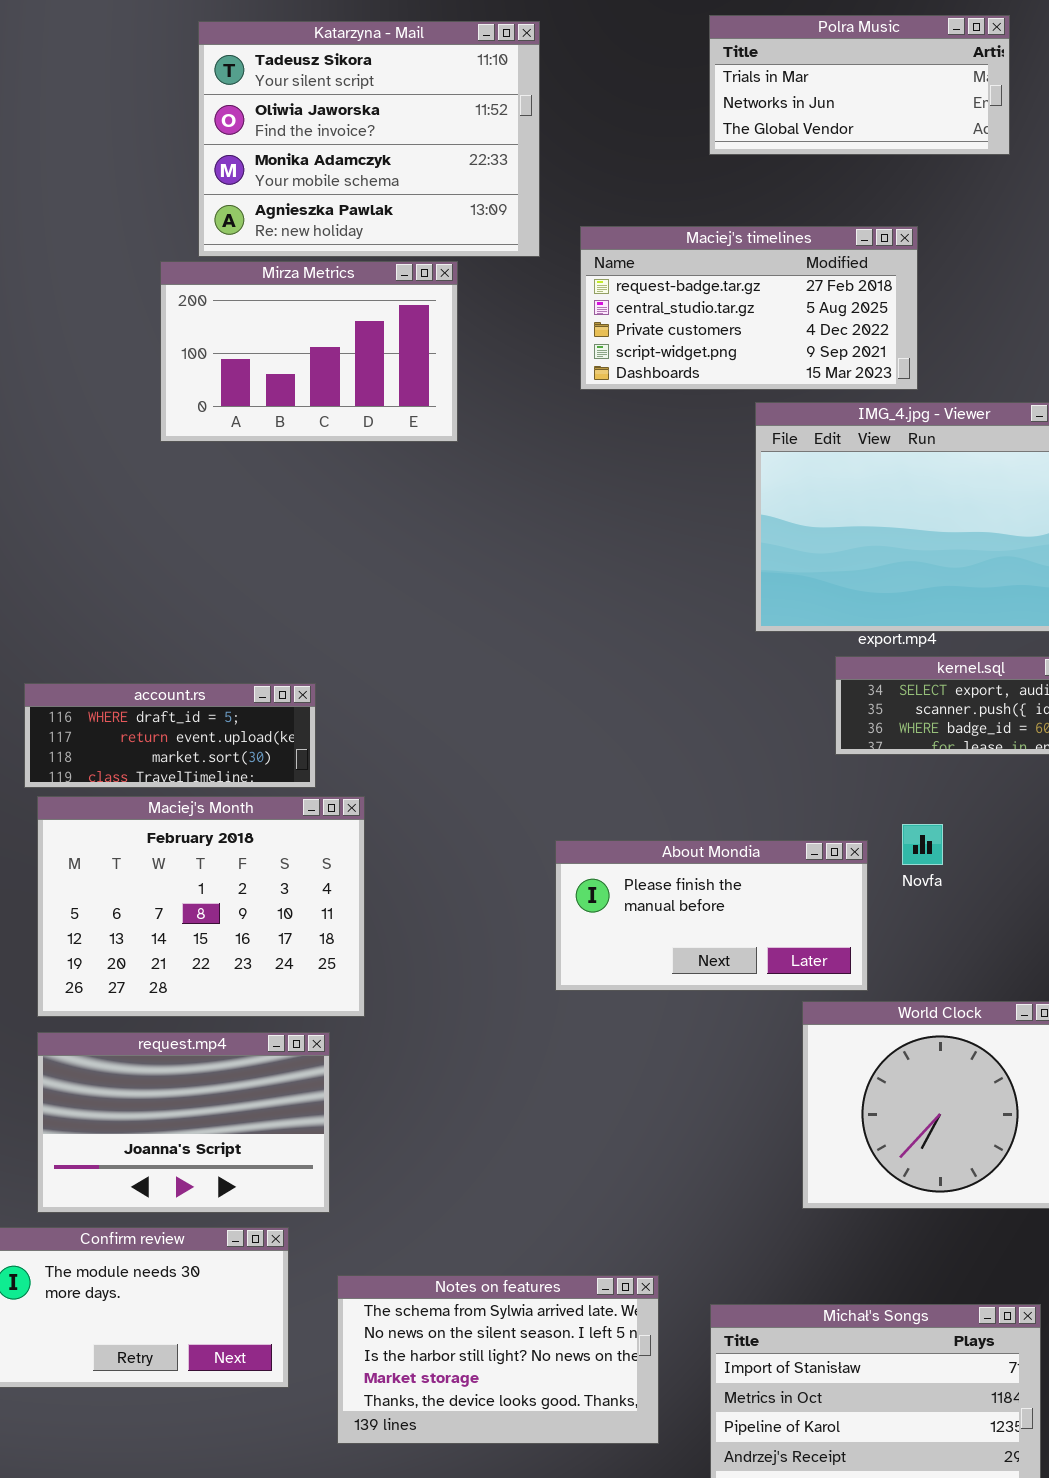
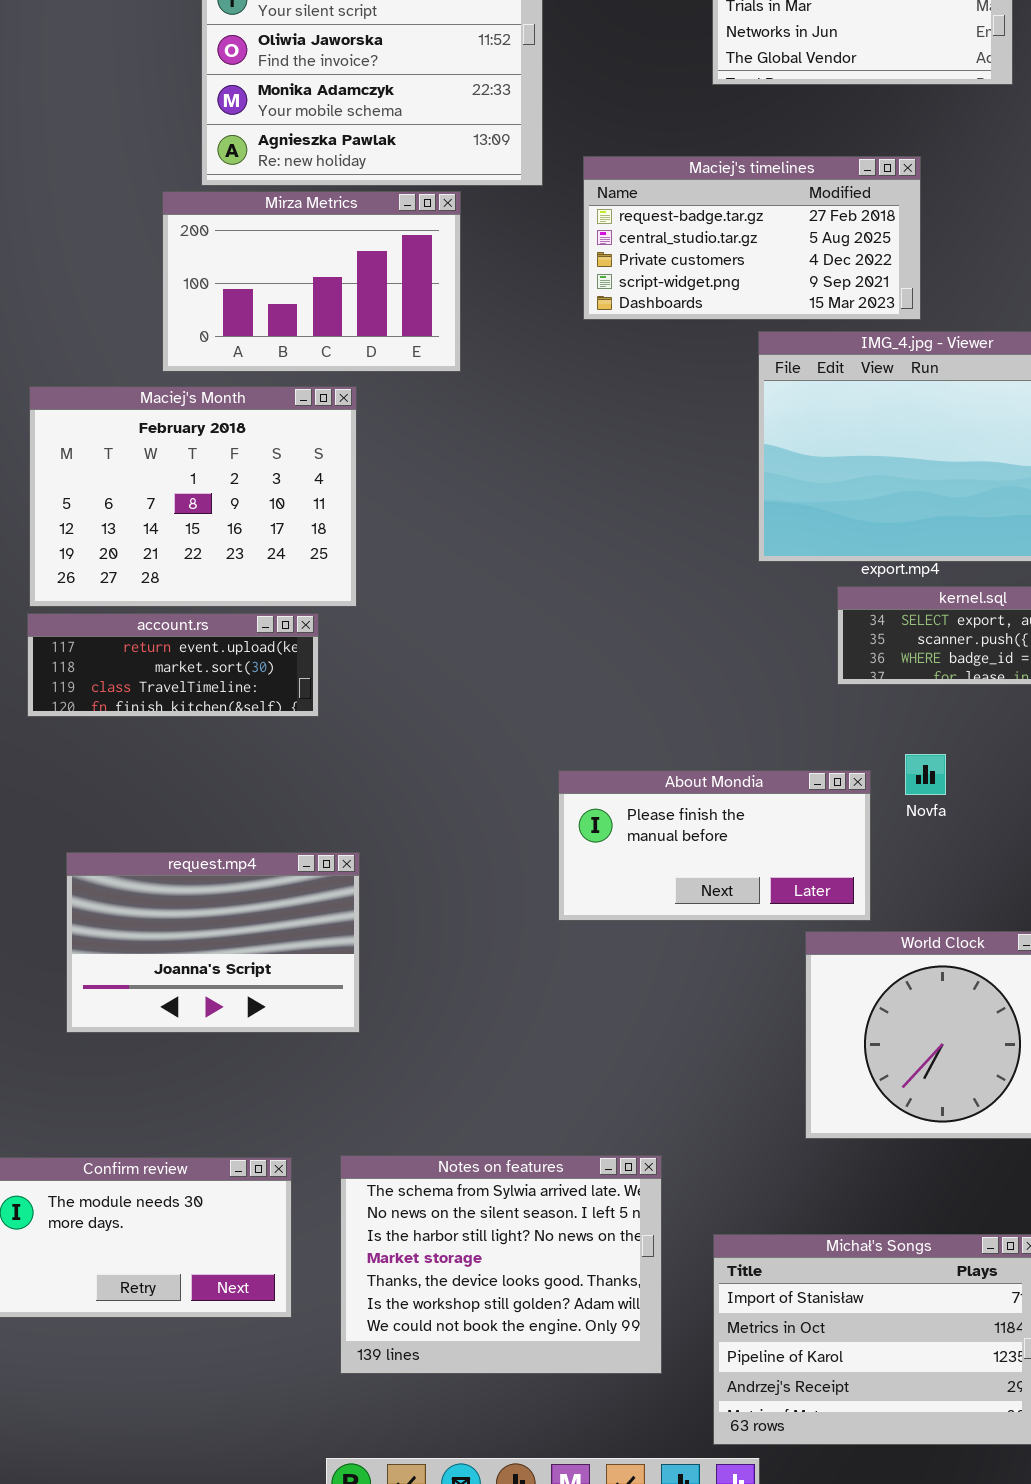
account.rs: [24,683,316,788] -> [27,613,319,717], scrolled down 1 row
Maciej's Month: [37,796,365,1017] -> [29,386,357,607], moved
request.mp4: [37,1032,330,1213] -> [66,852,360,1033], moved
Notes on features: [337,1275,659,1444] -> [340,1155,662,1374], resized

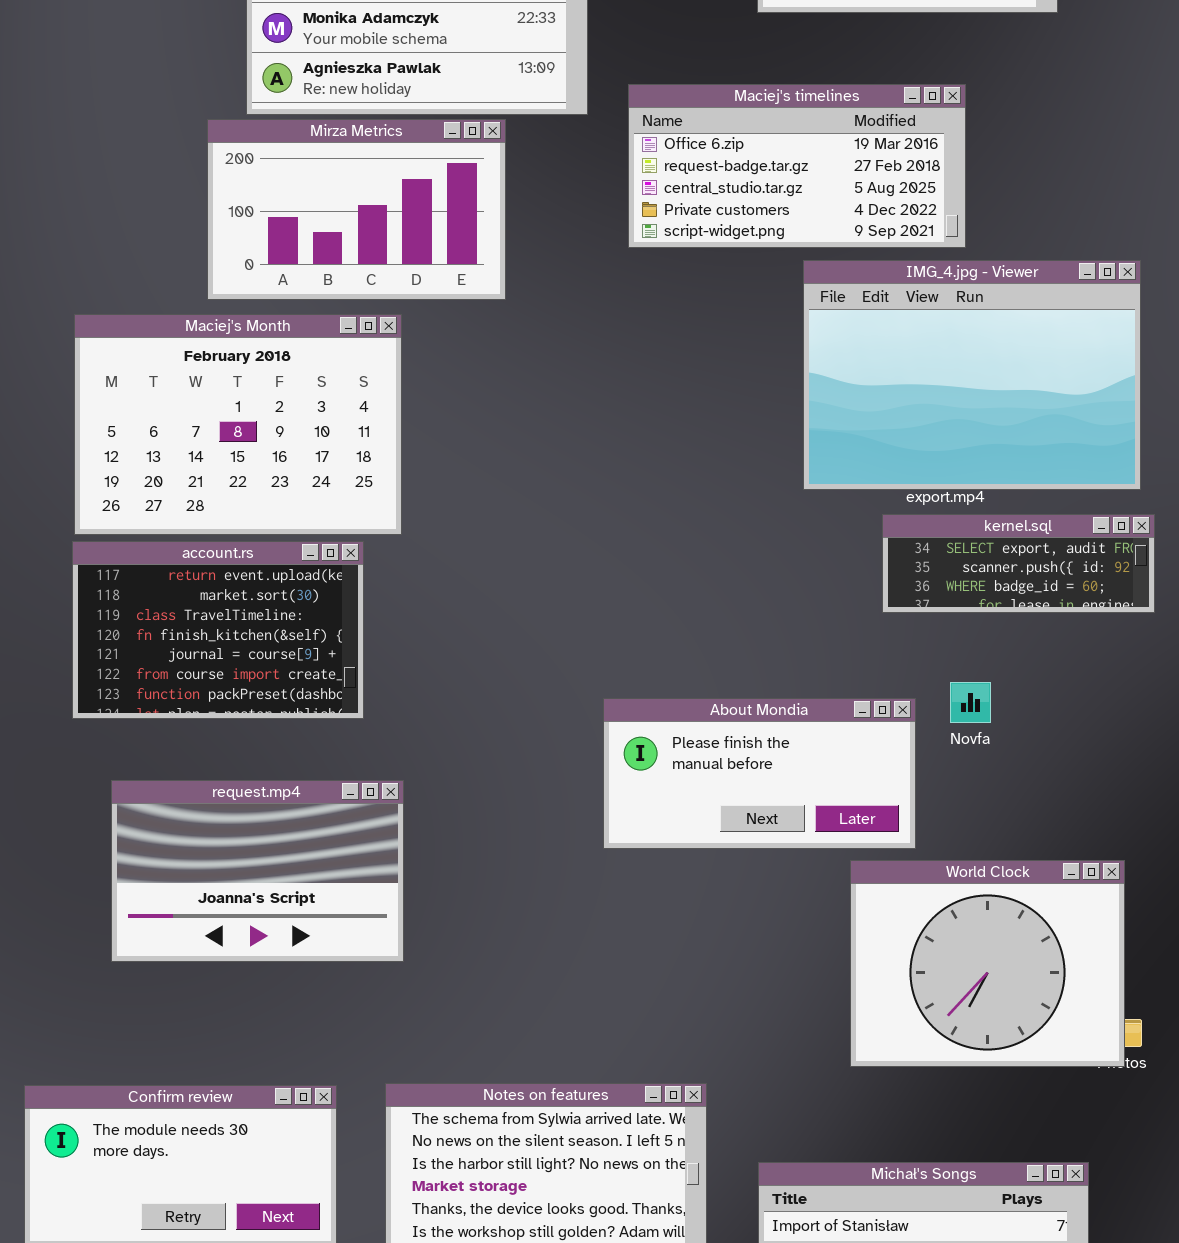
Maciej's timelines: [583,156,921,320] -> [628,84,966,248], scrolled up 1 row
account.rs: [27,613,319,717] -> [72,541,364,719], resized

